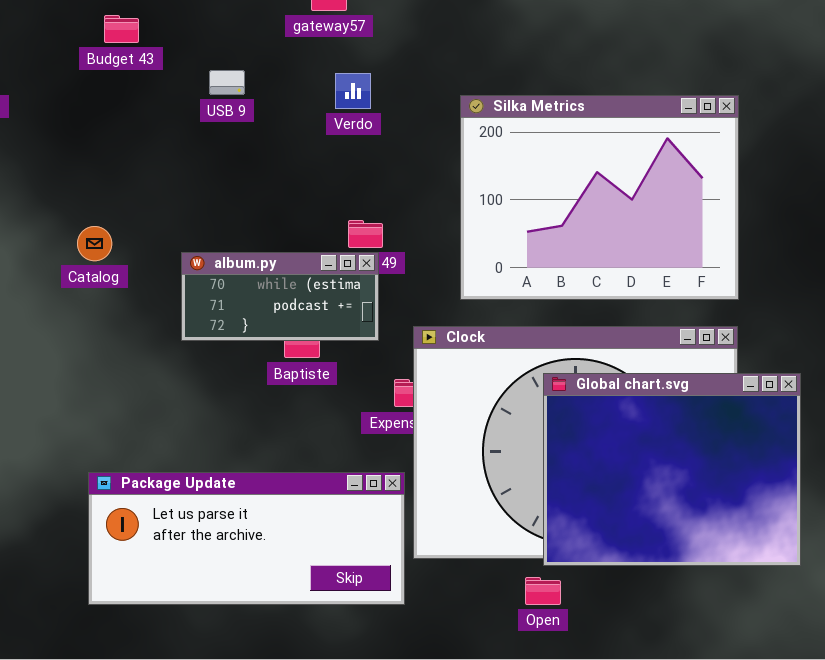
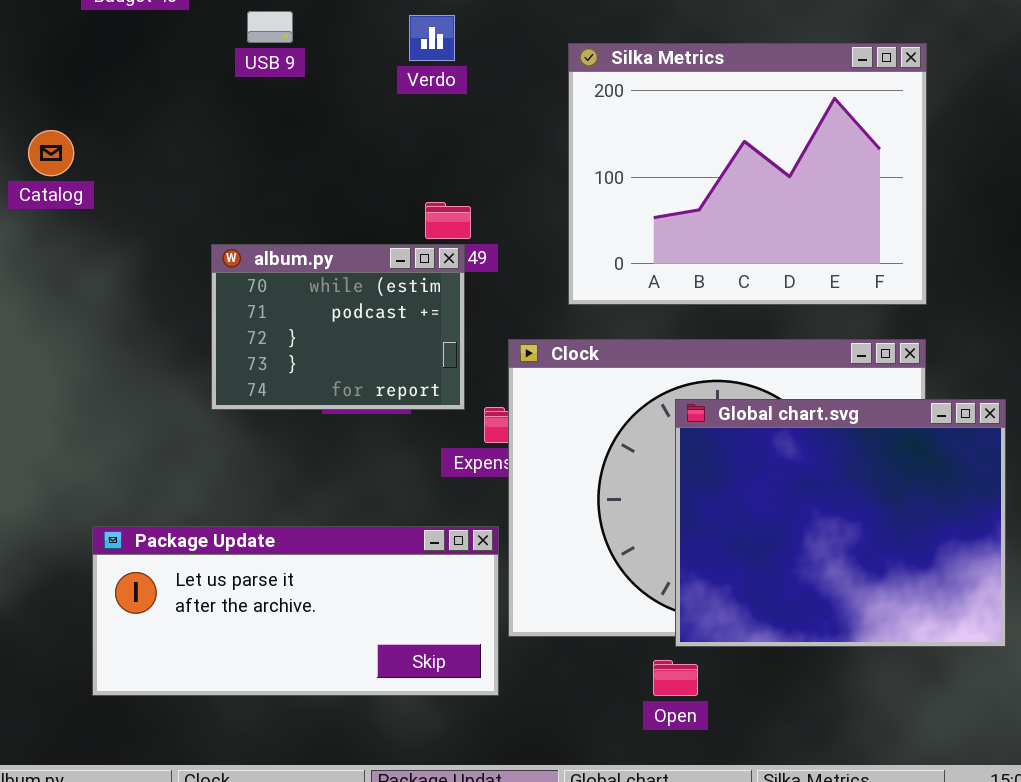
Catalog: [77,226,112,261] -> [28,130,74,176], moved
album.py: [181,252,379,341] -> [211,244,465,410], resized

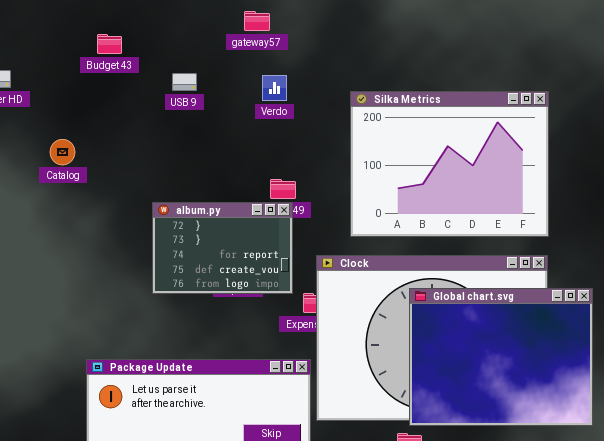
album.py: [211,244,465,410] -> [152,202,293,294], scrolled down 2 rows

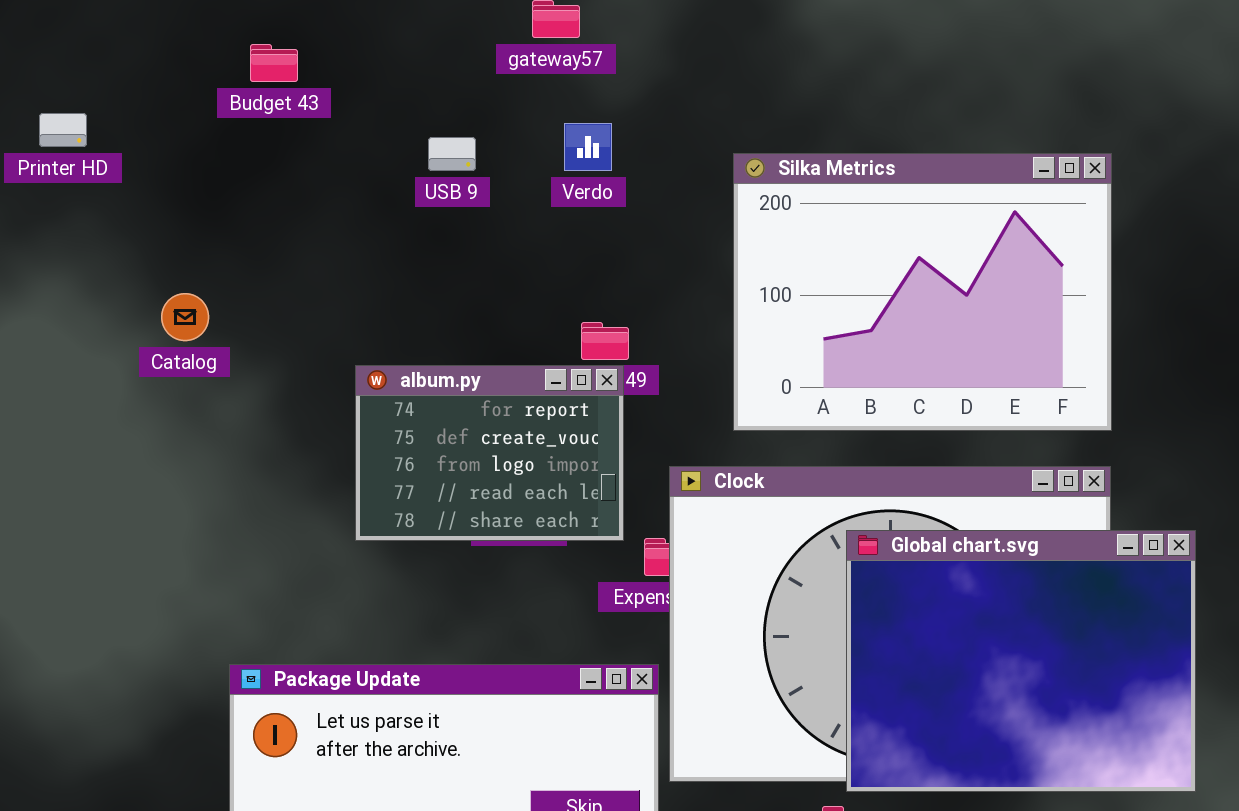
USB 9: [172,73,197,91] -> [428,137,476,171], moved
Catalog: [50,139,75,165] -> [161,293,209,341], moved
album.py: [152,202,293,294] -> [355,365,624,541], scrolled down 2 rows

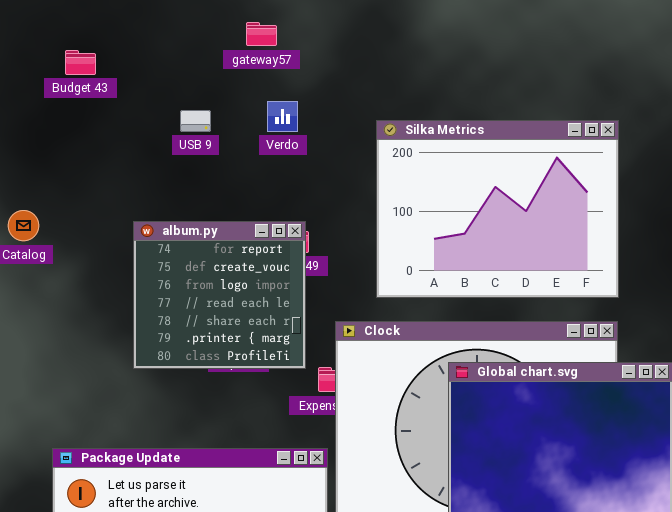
album.py: [355,365,624,541] -> [133,221,306,369], resized

